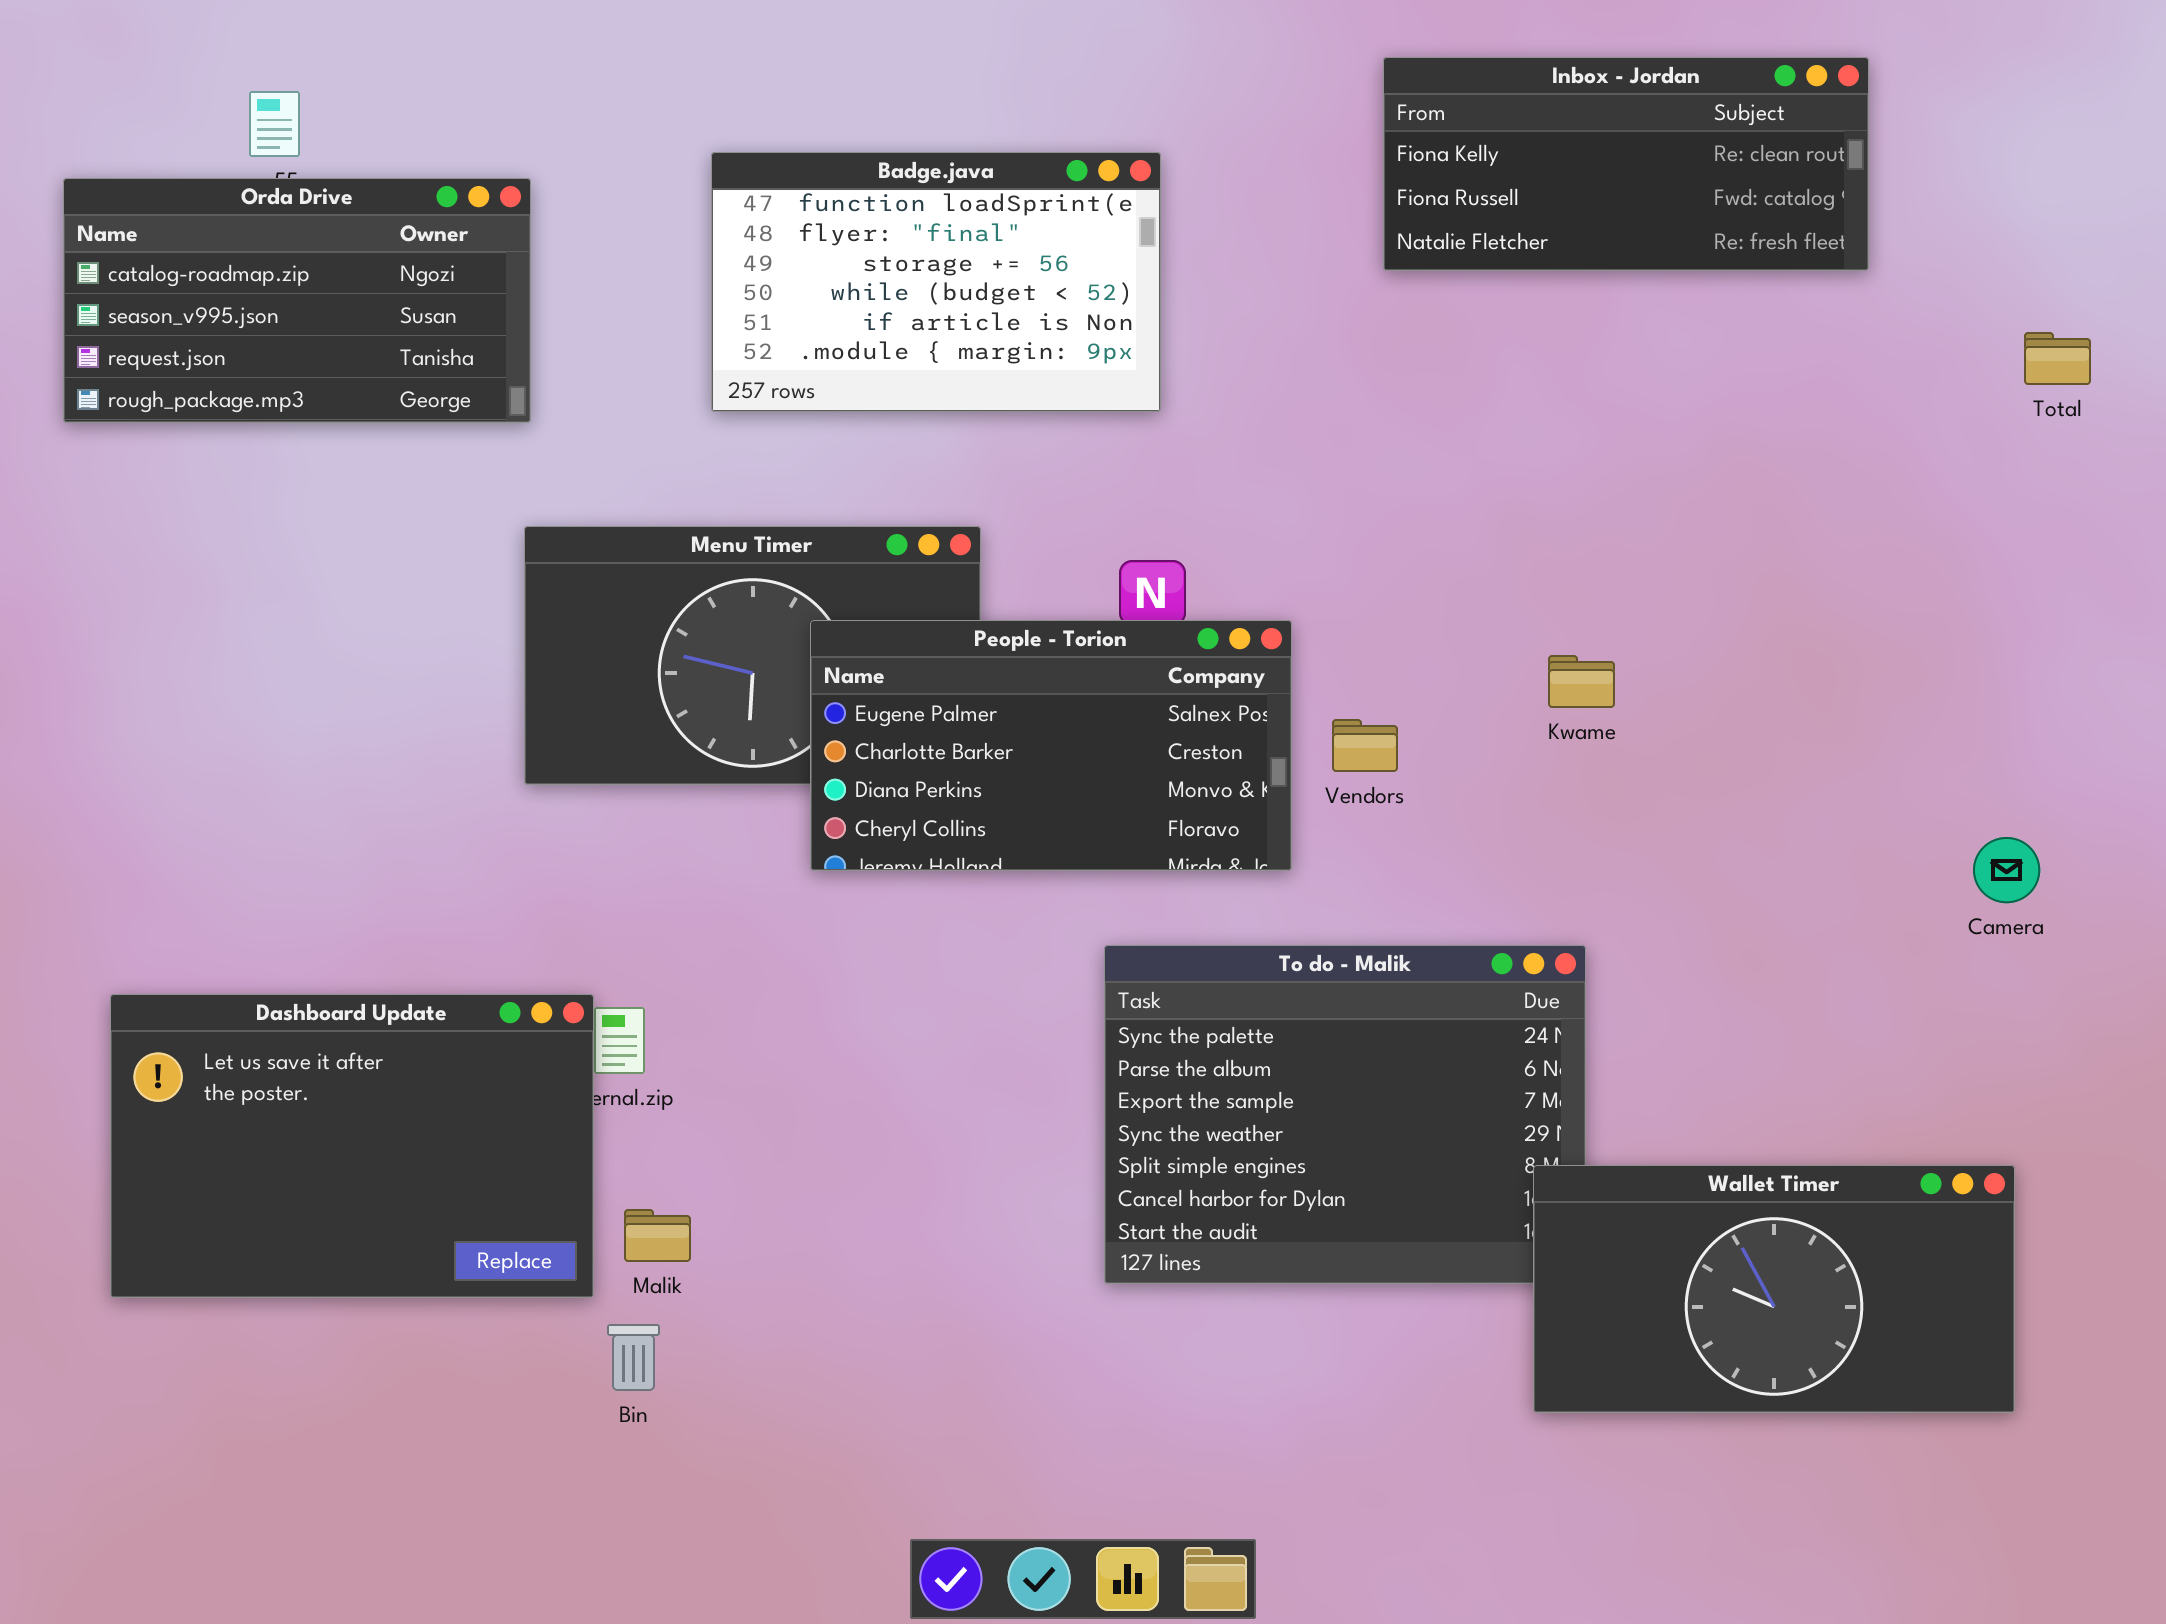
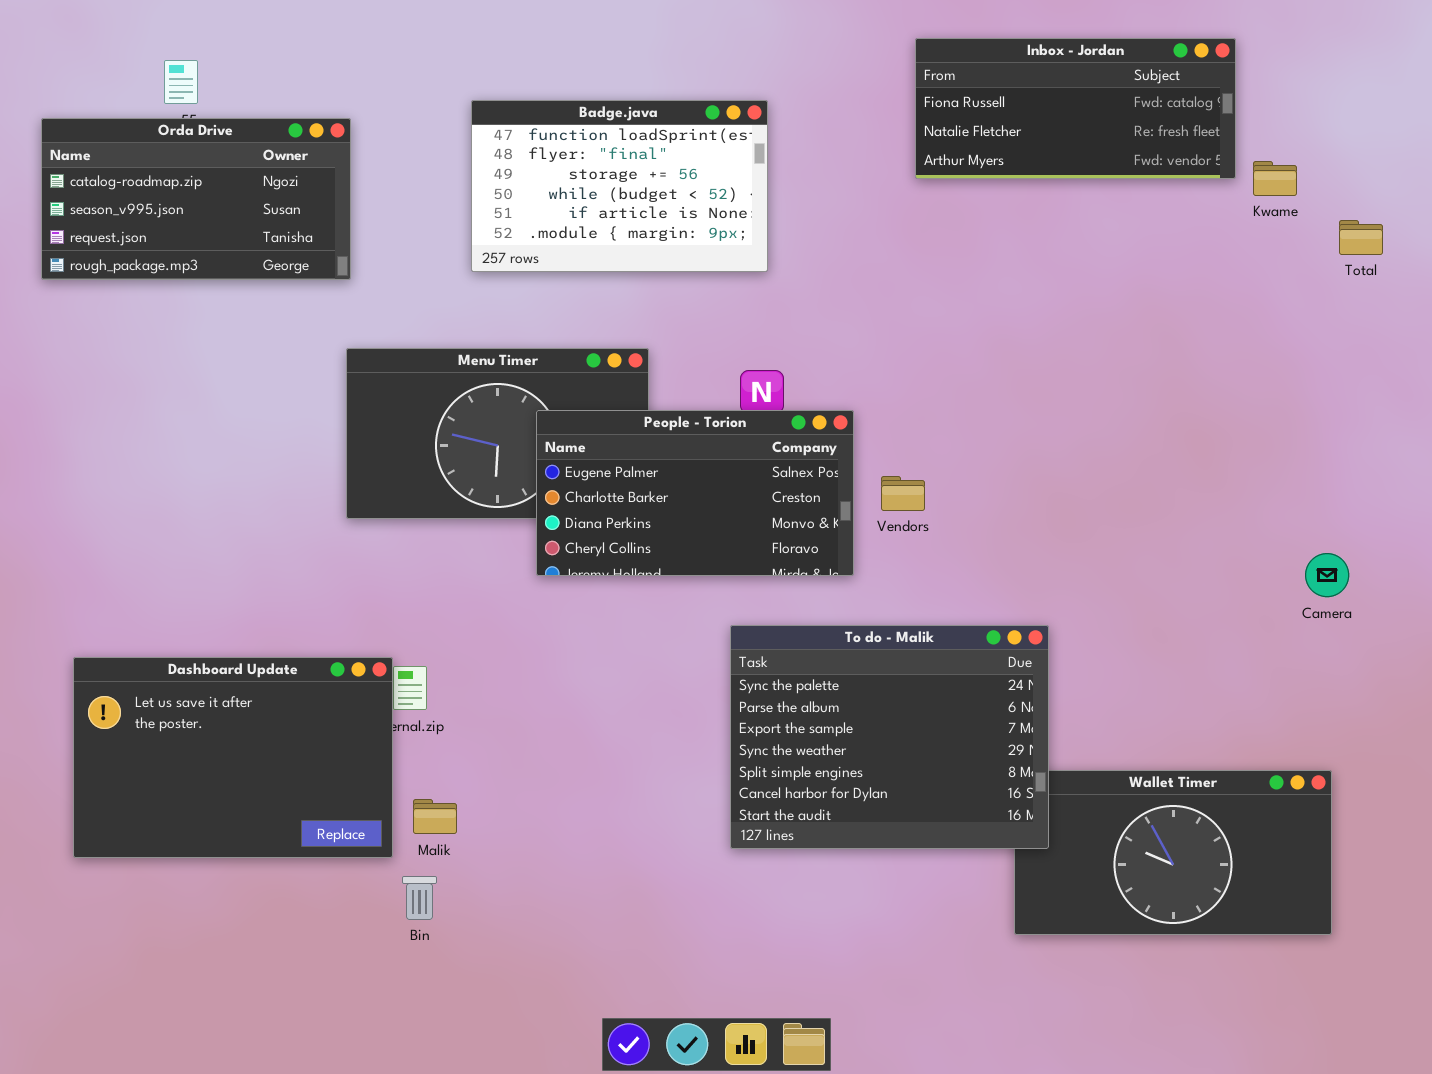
Inbox - Jordan: [1383,57,1869,271] -> [915,38,1236,179], scrolled down 1 row
Kwame: [1548,655,1615,708] -> [1253,161,1297,196], moved
To do - Malik: [1104,945,1586,1284] -> [730,625,1049,849], raised

